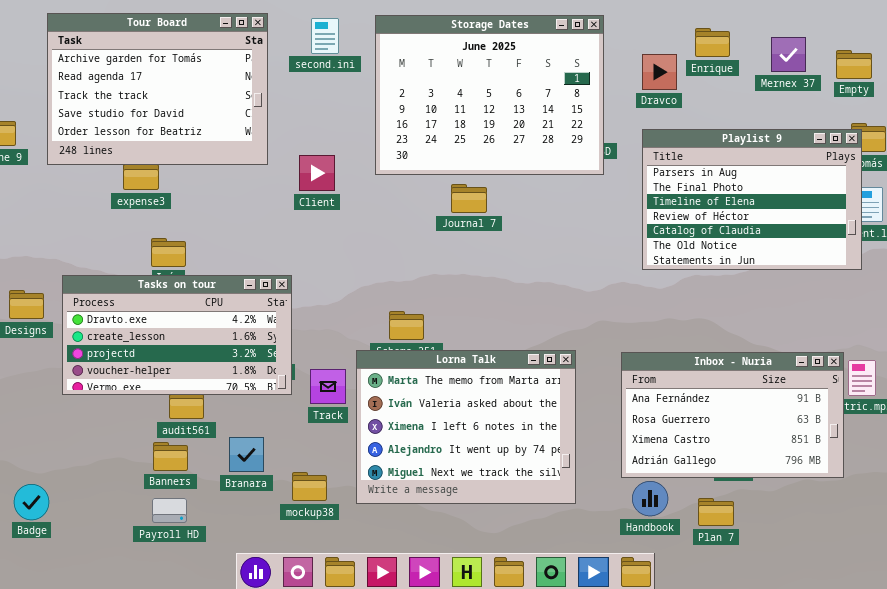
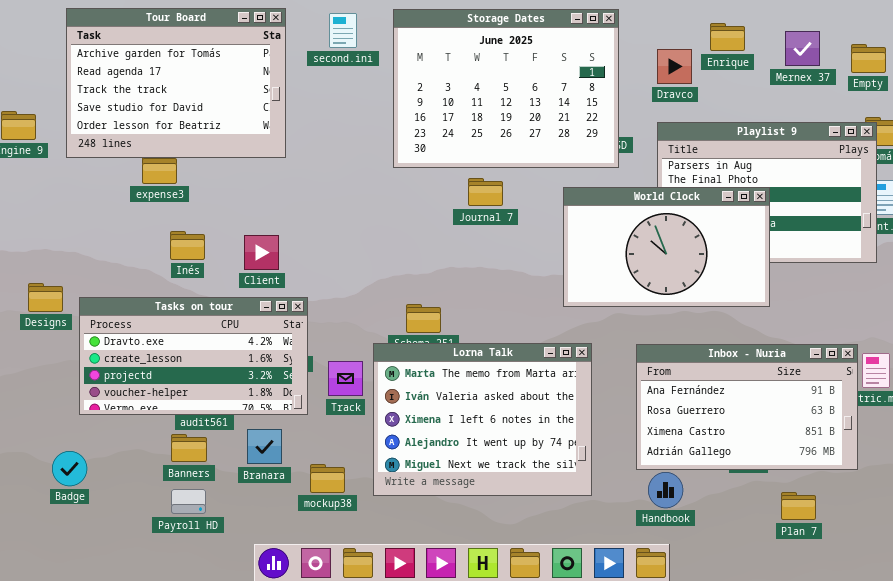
Client: [299,155,335,191] -> [244,235,279,270], moved
World Clock: none -> [563,187,770,307], opened
Tasks on tour: [62,275,292,395] -> [79,297,308,415], moved
Badge: [14,484,49,520] -> [52,451,87,486], moved
Plan 7: [698,498,734,526] -> [781,492,816,520], moved

